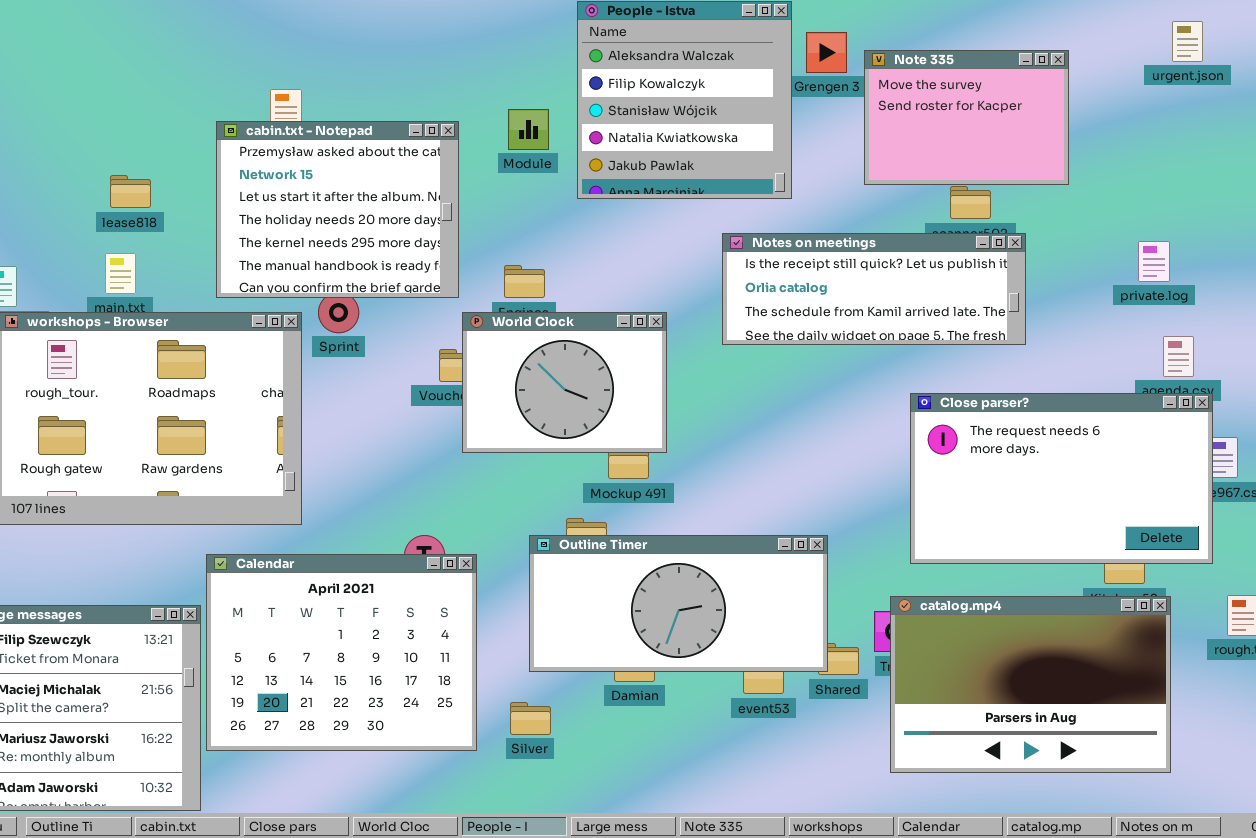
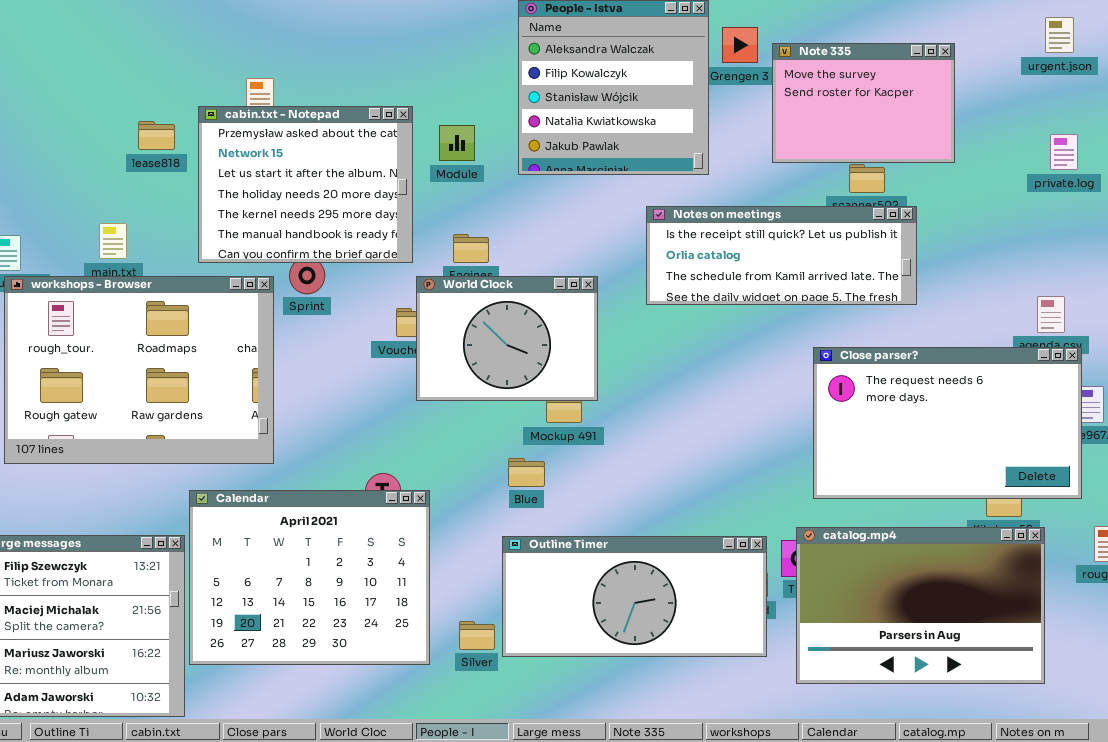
Module: [508,109,549,150] -> [439,125,475,161], moved
lease818: [110,175,151,208] -> [138,121,175,150], moved
private.log: [1138,241,1170,282] -> [1050,134,1078,170], moved
Outline Timer: [529,535,828,672] -> [502,536,767,657], moved

